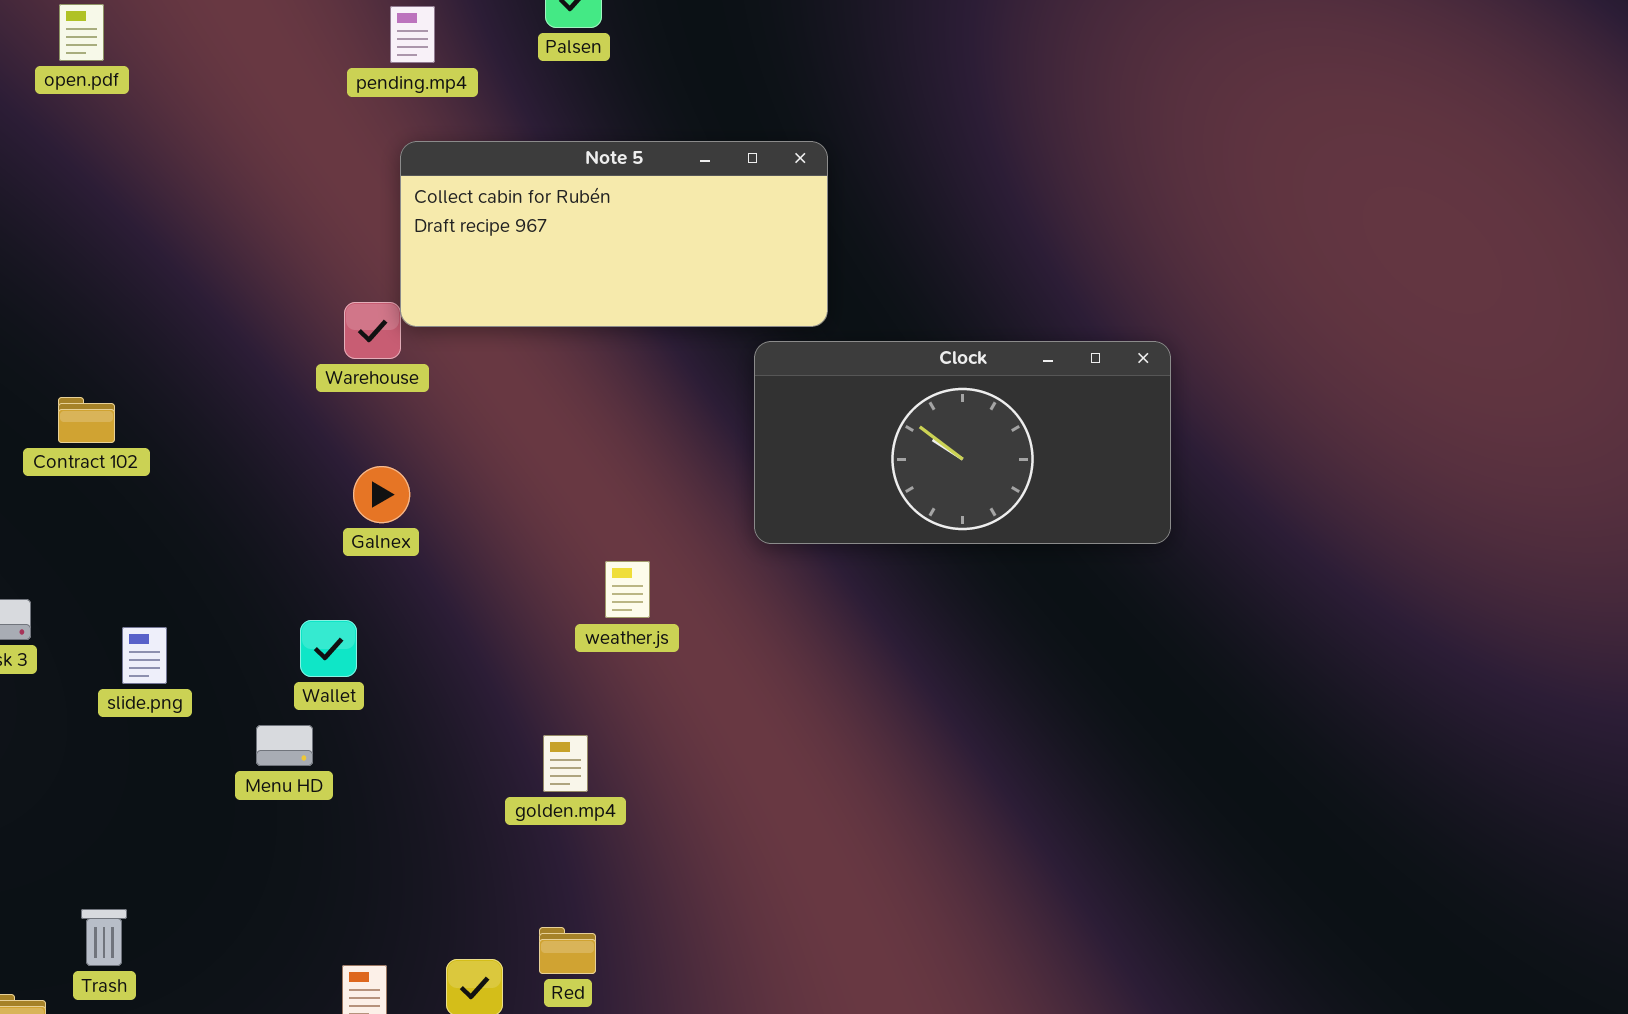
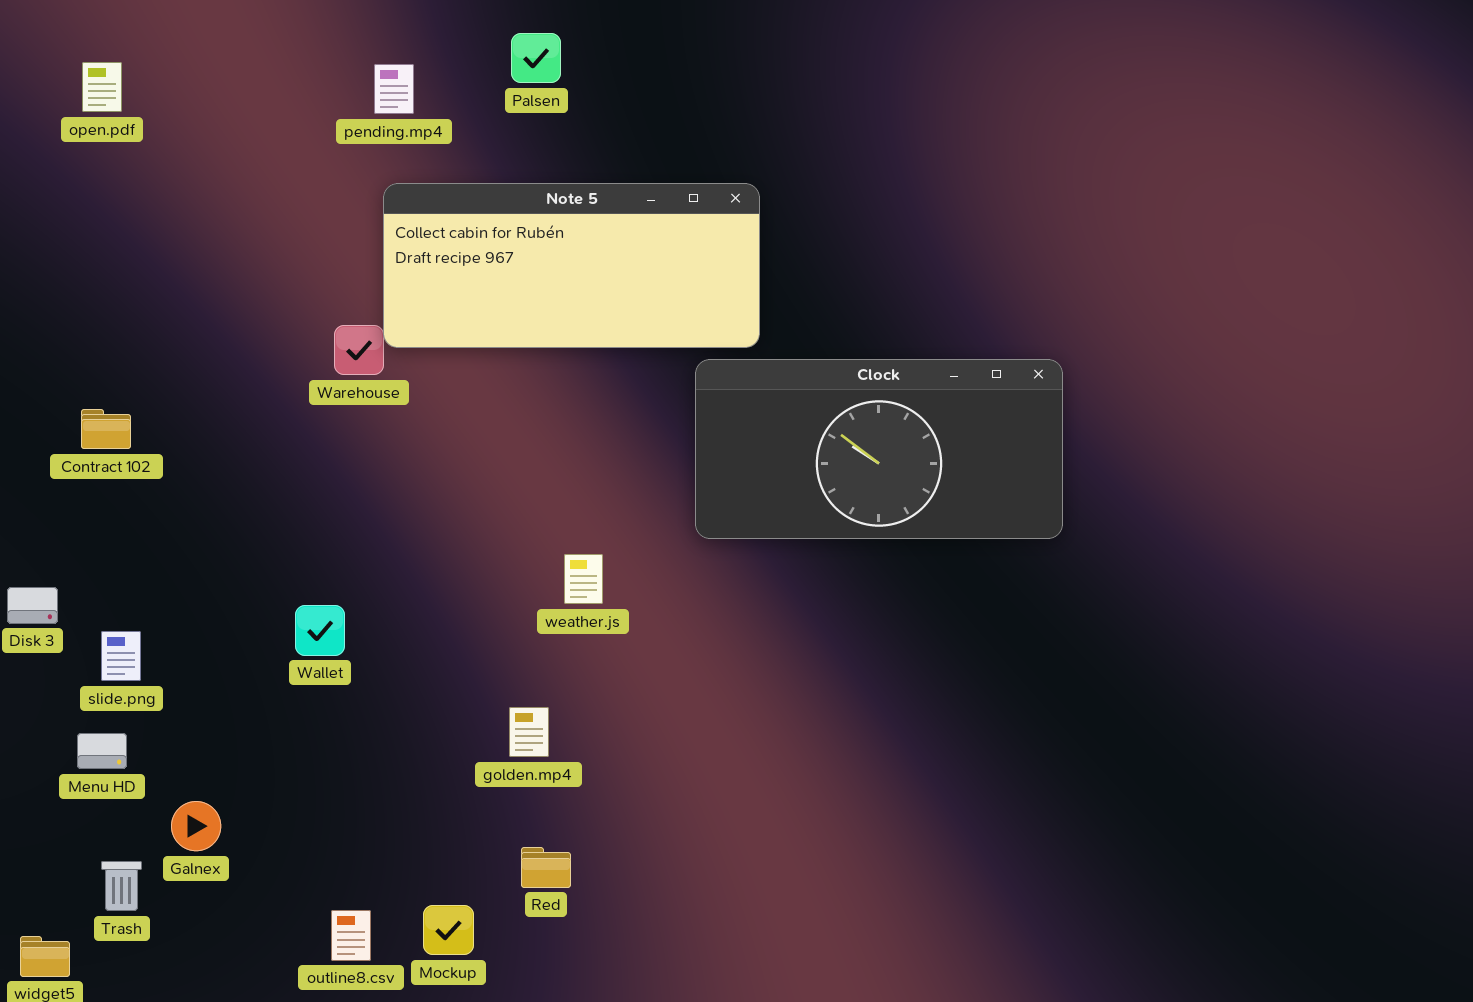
Galnex: [353,466,410,523] -> [171,801,221,851], moved
slide.png: [122,627,167,684] -> [101,631,141,681], moved
Menu HD: [256,725,313,766] -> [77,733,127,769], moved
Red: [539,927,596,974] -> [521,847,571,888], moved

